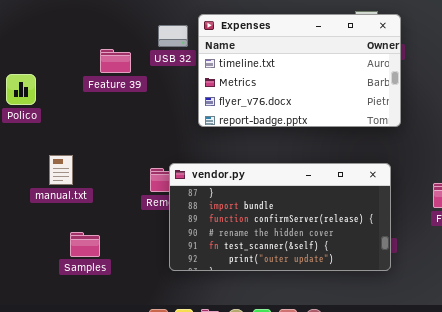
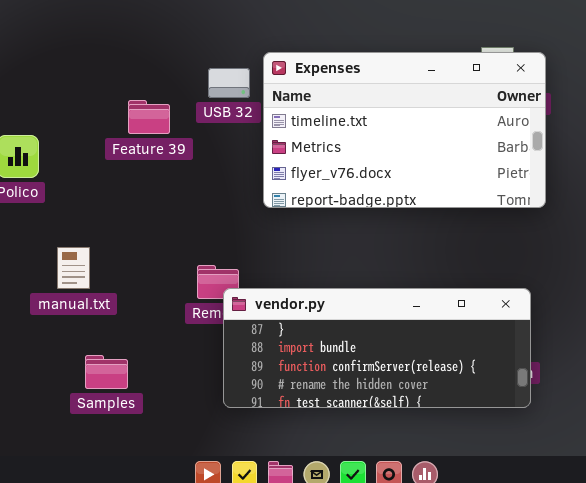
vendor.py: [169,163,391,271] -> [223,288,531,408], resized

